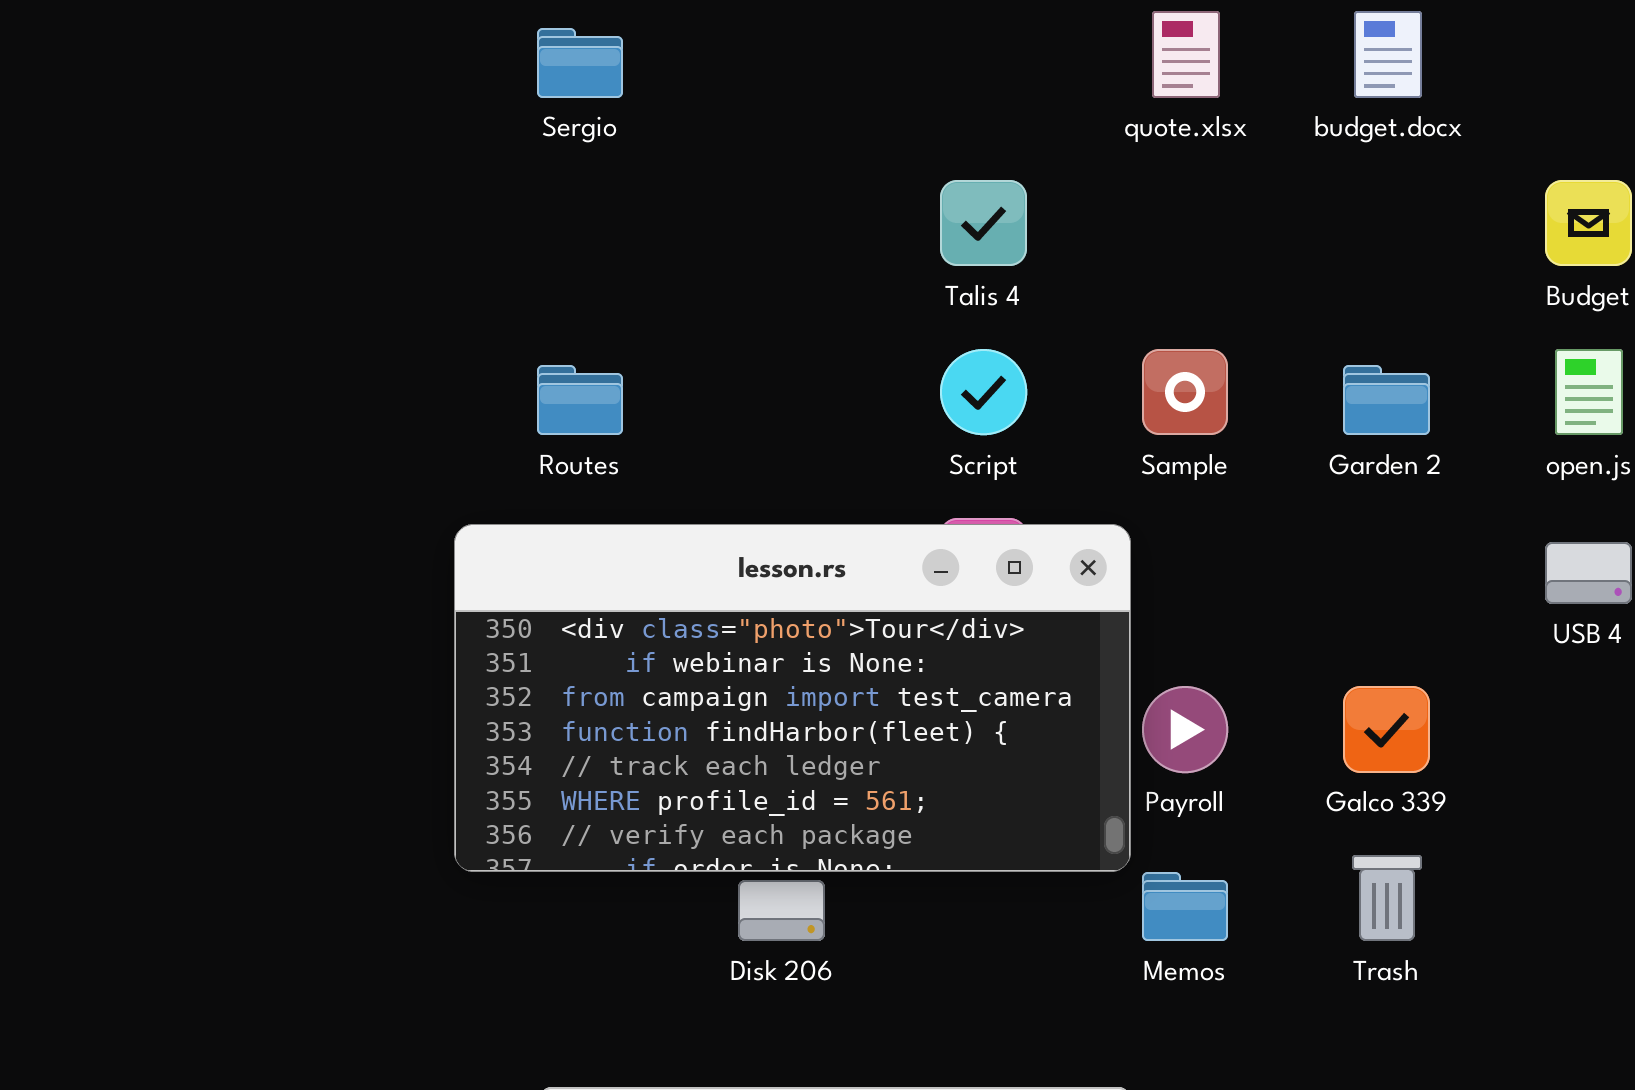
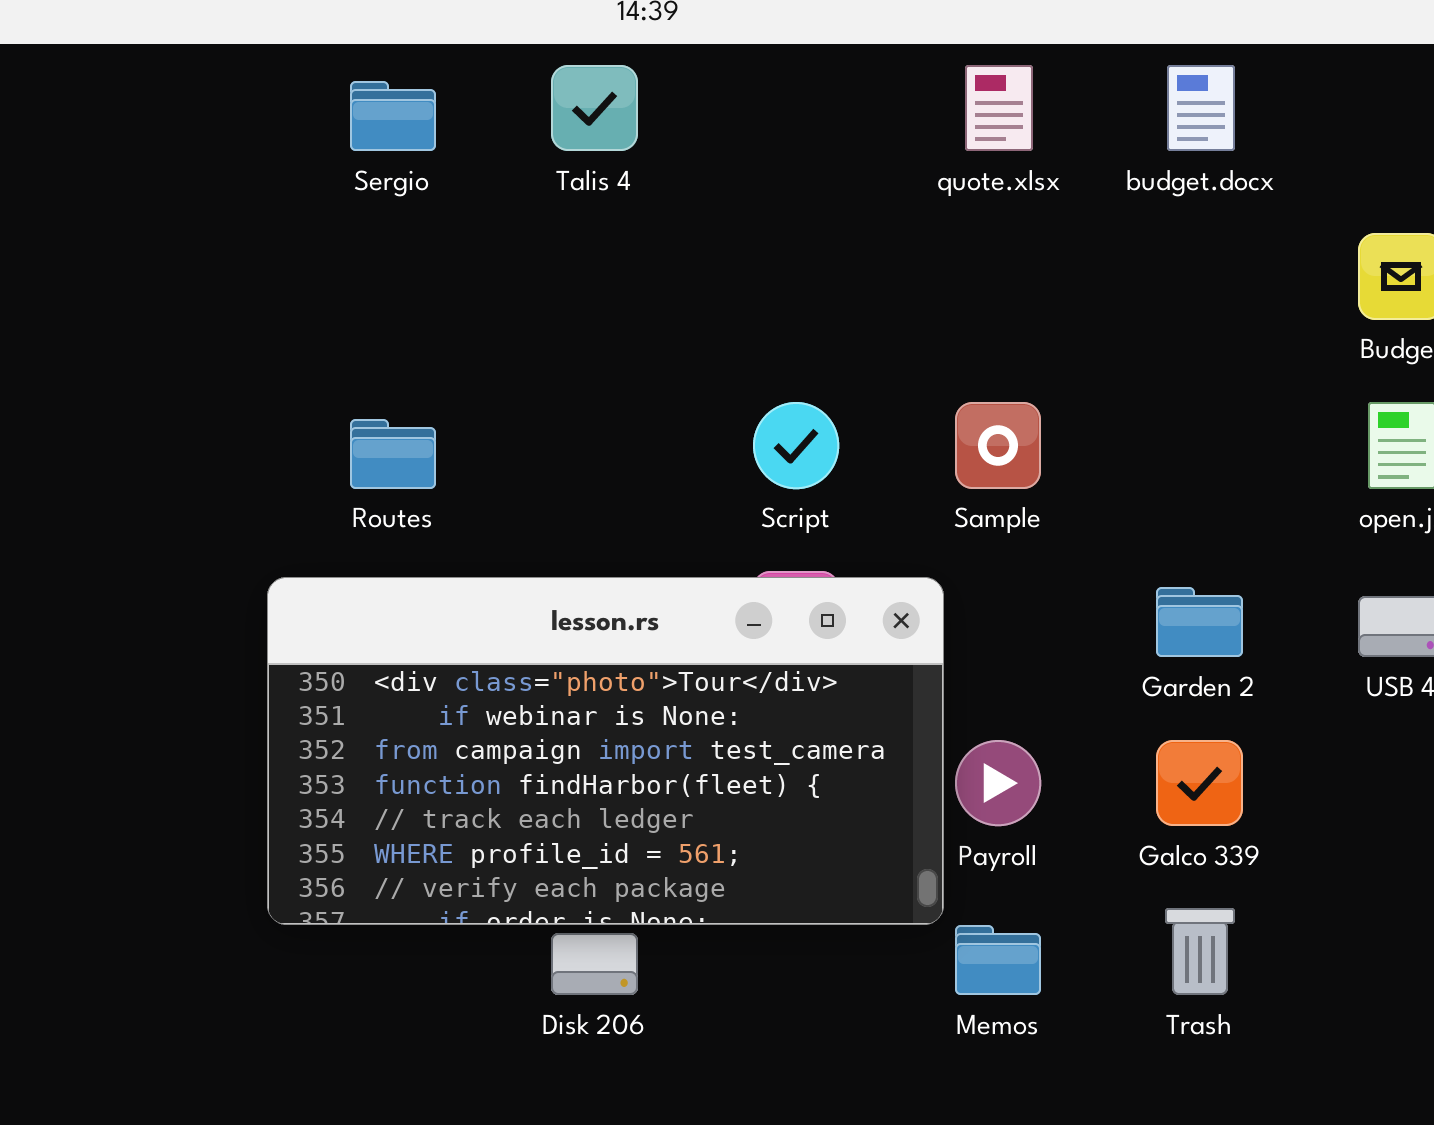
Talis 4: [940,180,1027,266] -> [551,65,638,151], moved
Garden 2: [1343,365,1430,435] -> [1156,587,1243,657], moved

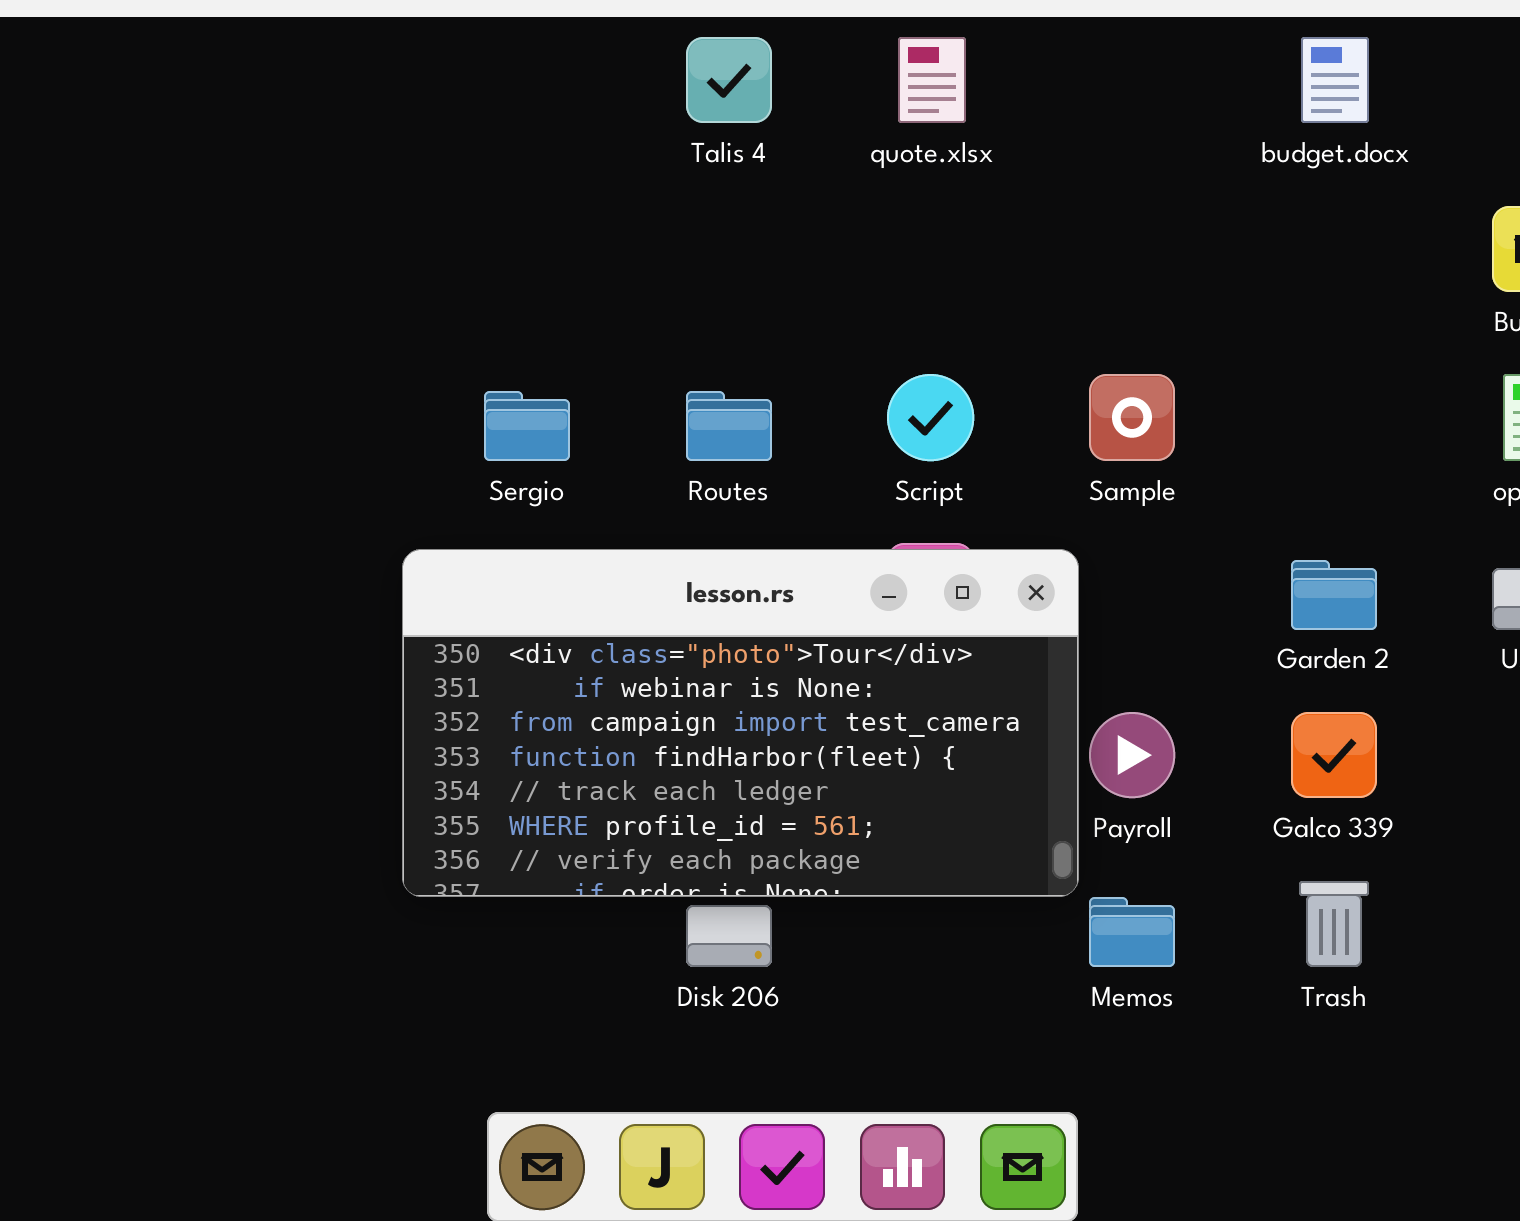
quote.xlsx: [965,65,1033,151] -> [898,37,966,123], moved
Sergio: [350,81,436,151] -> [484,391,570,461], moved
Routes: [350,419,436,489] -> [686,391,772,461], moved

